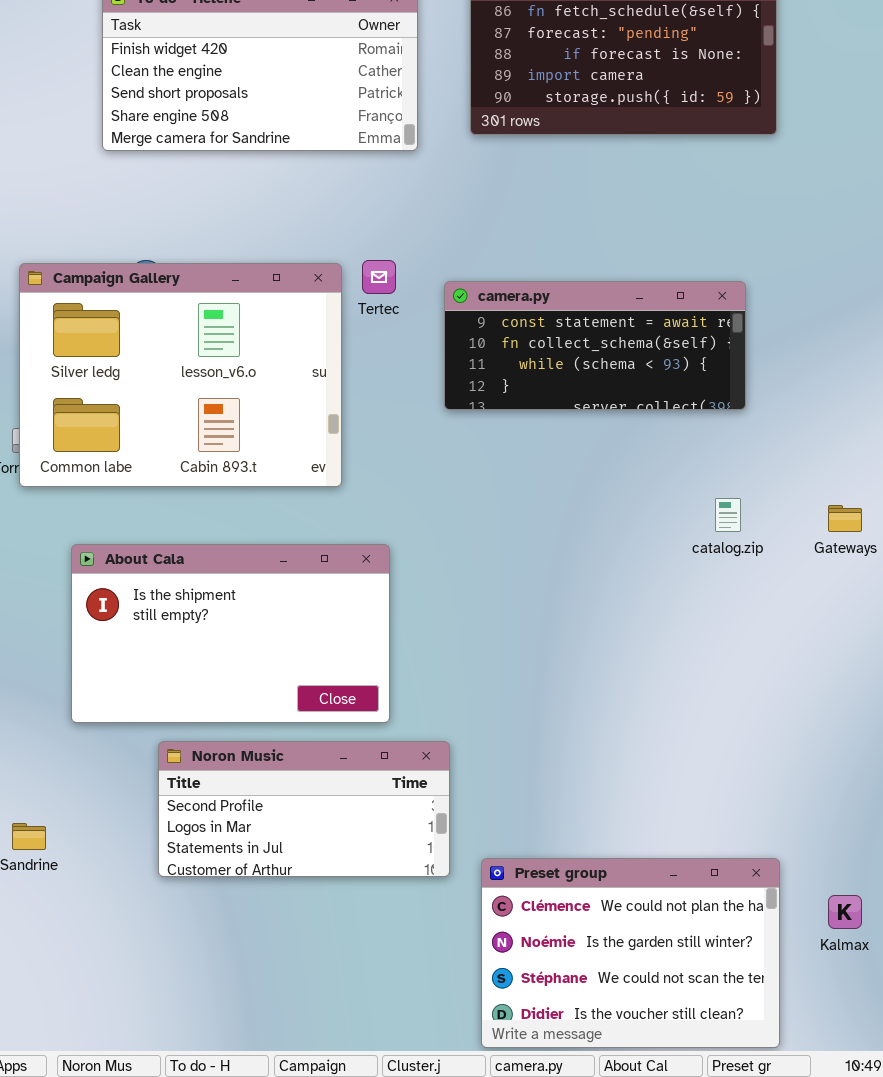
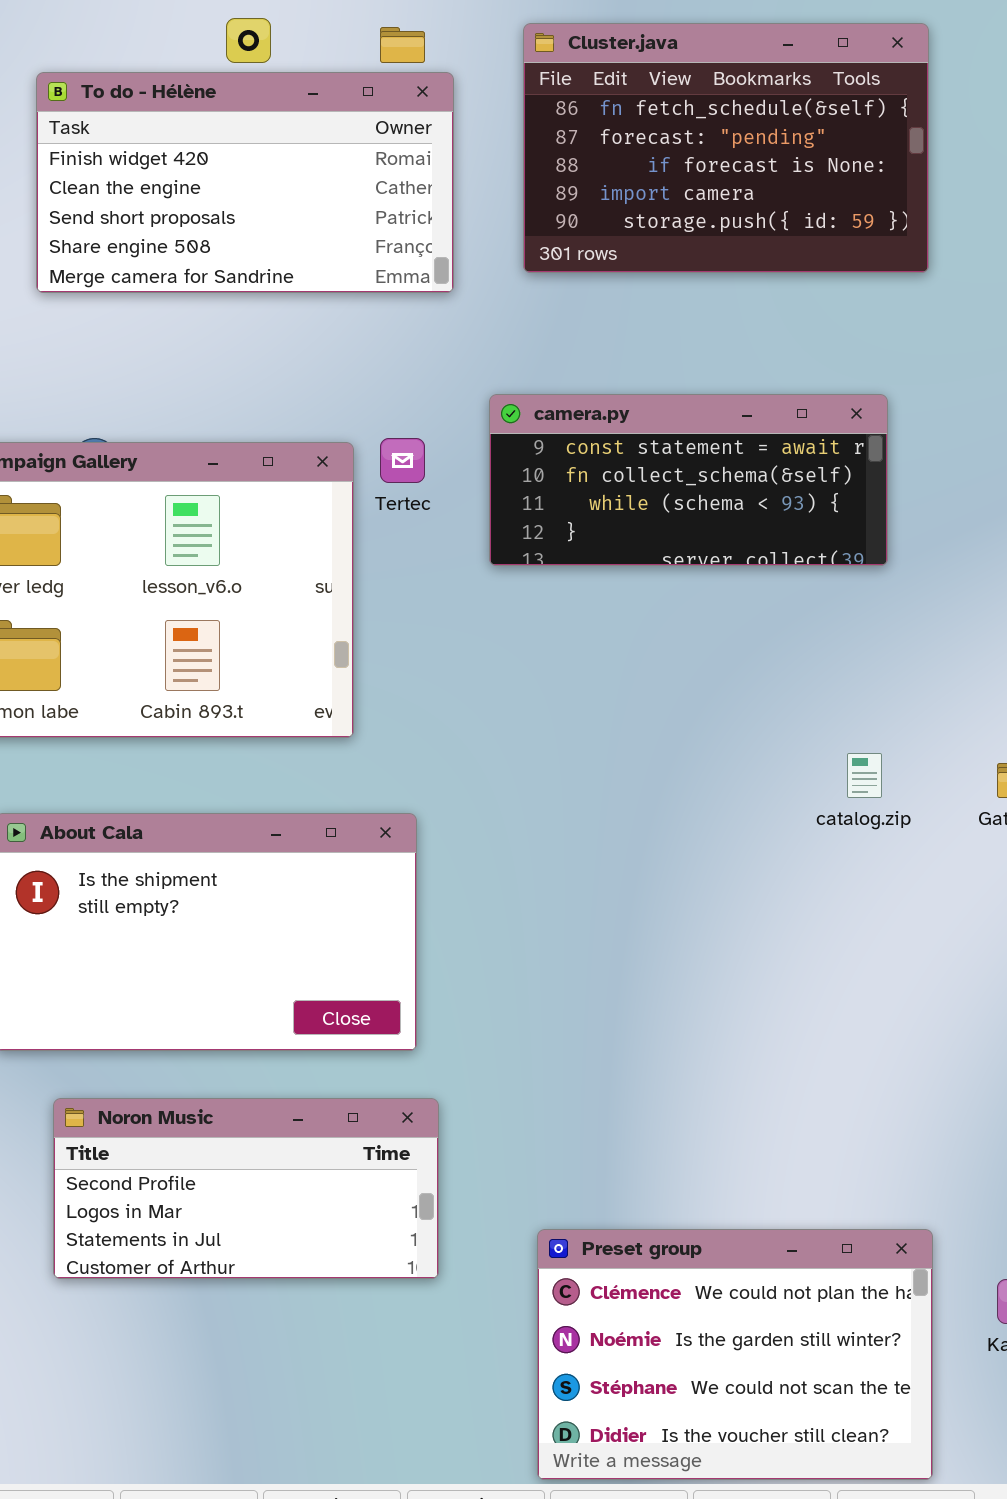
camera.py: [444,281,746,410] -> [489,394,888,566], moved
Noron Music: [158,741,450,877] -> [53,1098,439,1279], moved

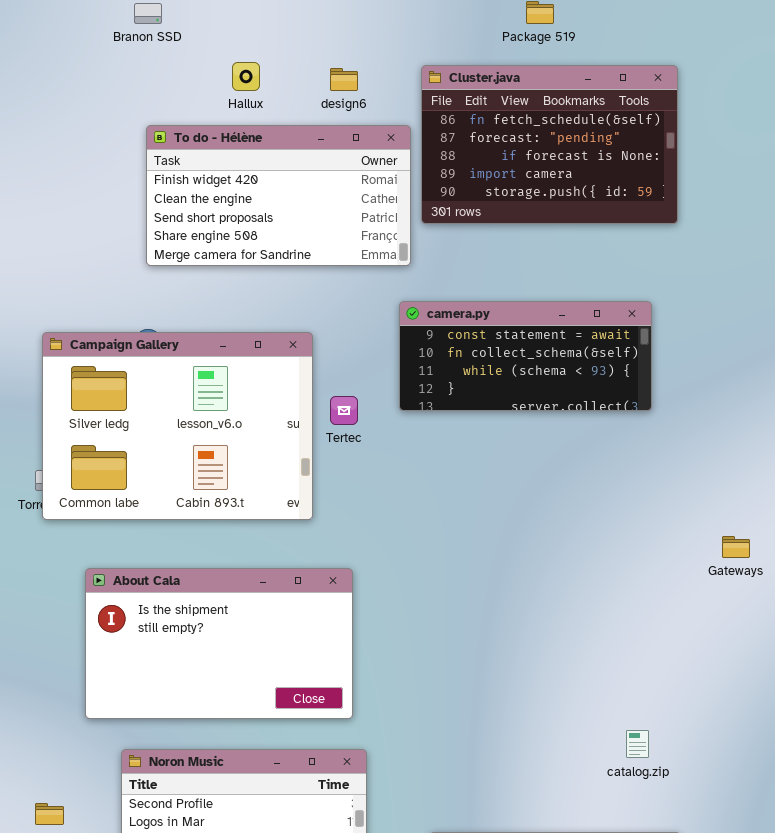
To do - Hélène: [36,72,454,293] -> [146,125,411,266], moved
Tertec: [380,438,425,483] -> [330,396,358,425], moved
catalog.zip: [847,753,882,798] -> [626,730,649,758], moved

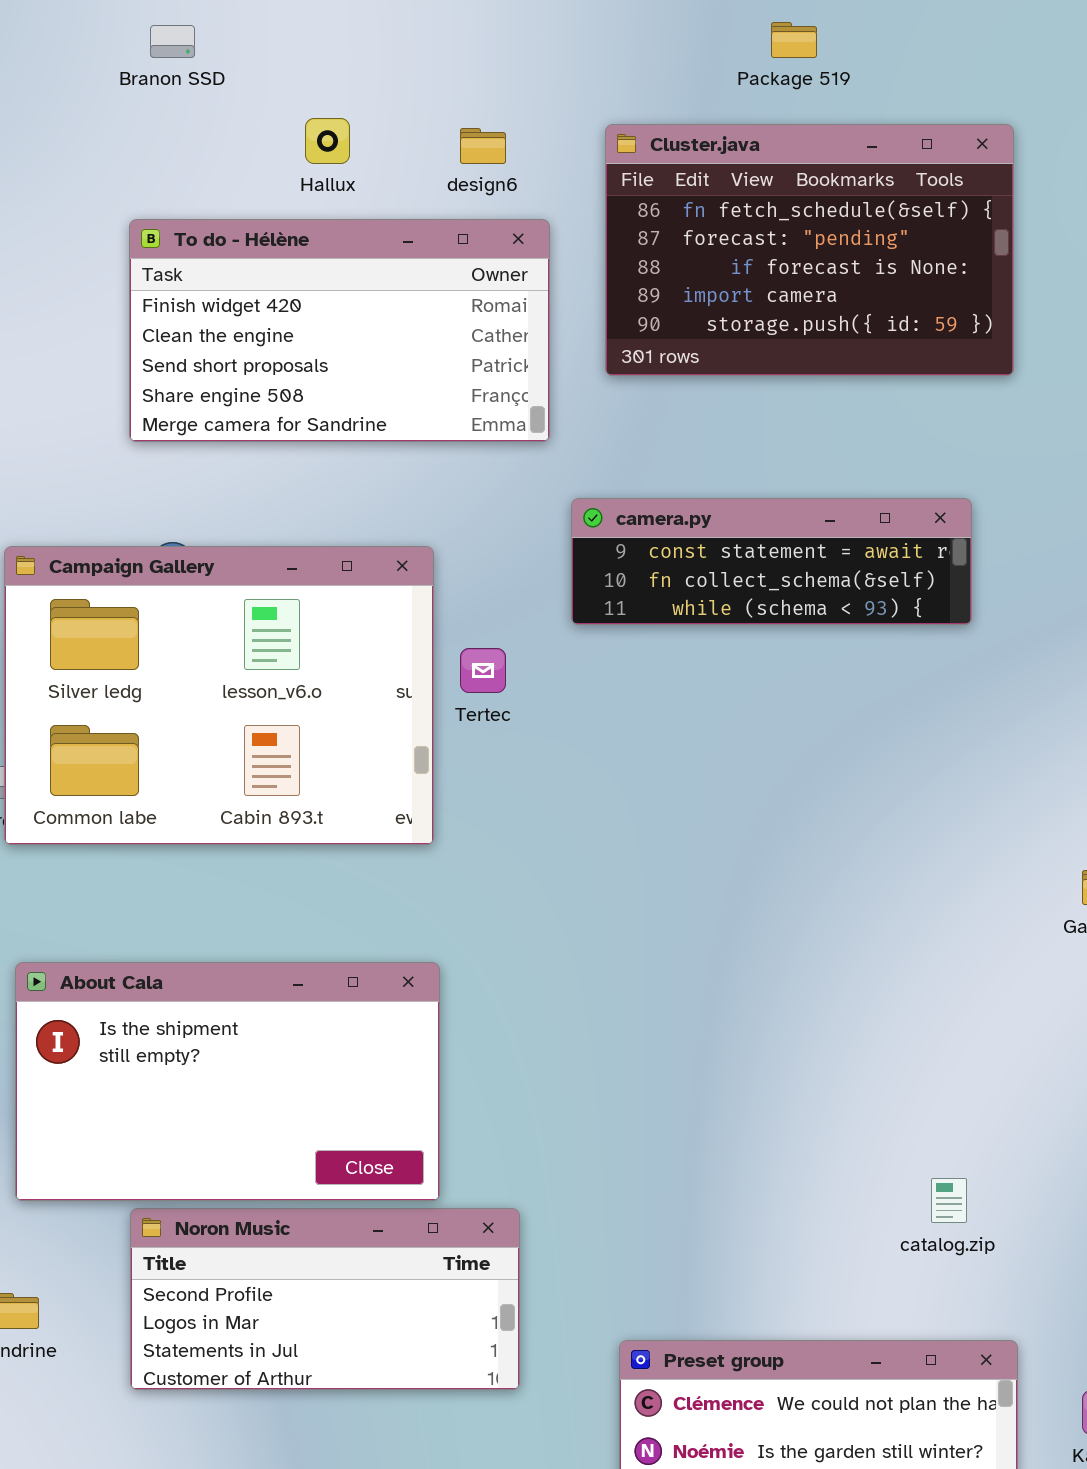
To do - Hélène: [146,125,411,266] -> [129,219,550,442], moved
camera.py: [399,301,652,411] -> [571,498,972,625], resized
About Cala: [85,568,353,719] -> [15,962,440,1201], moved

